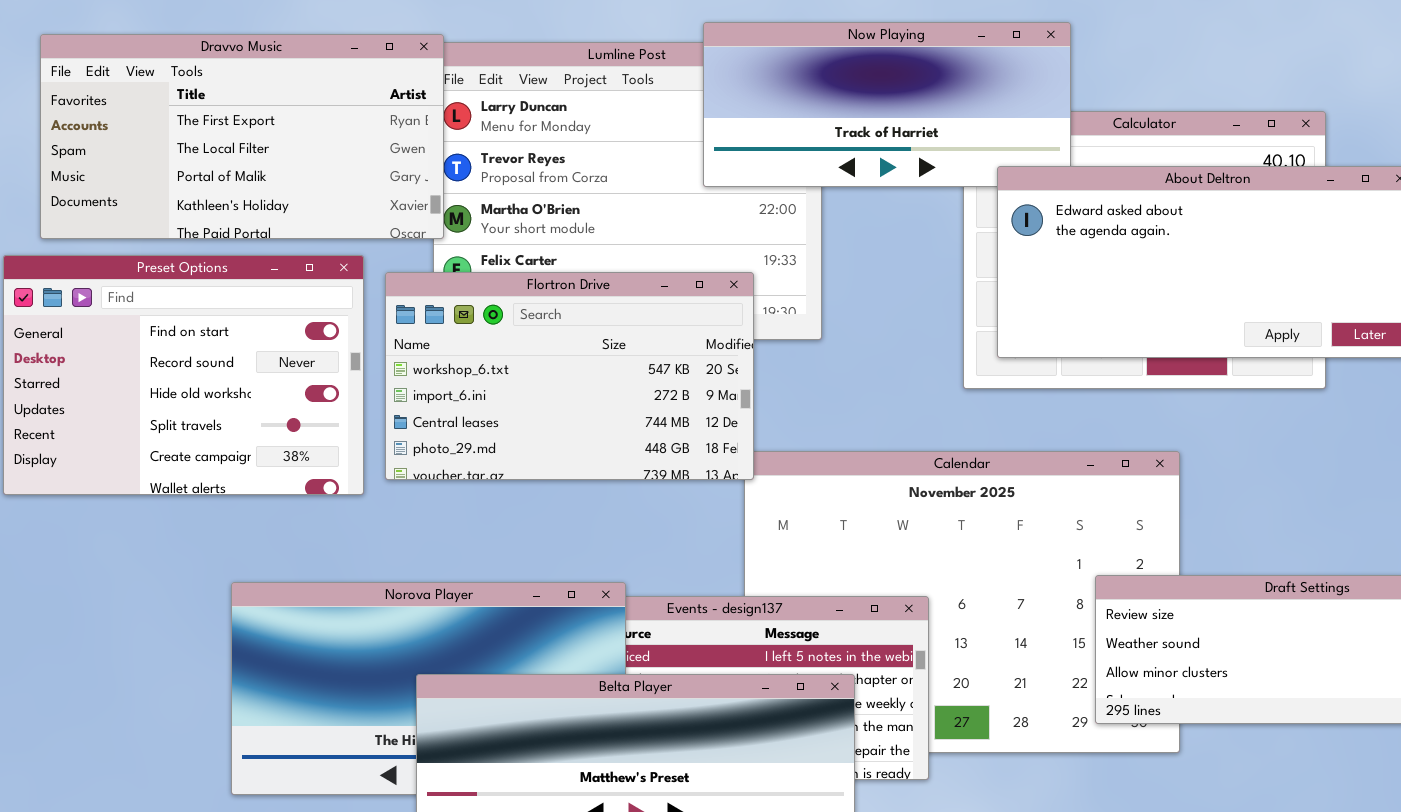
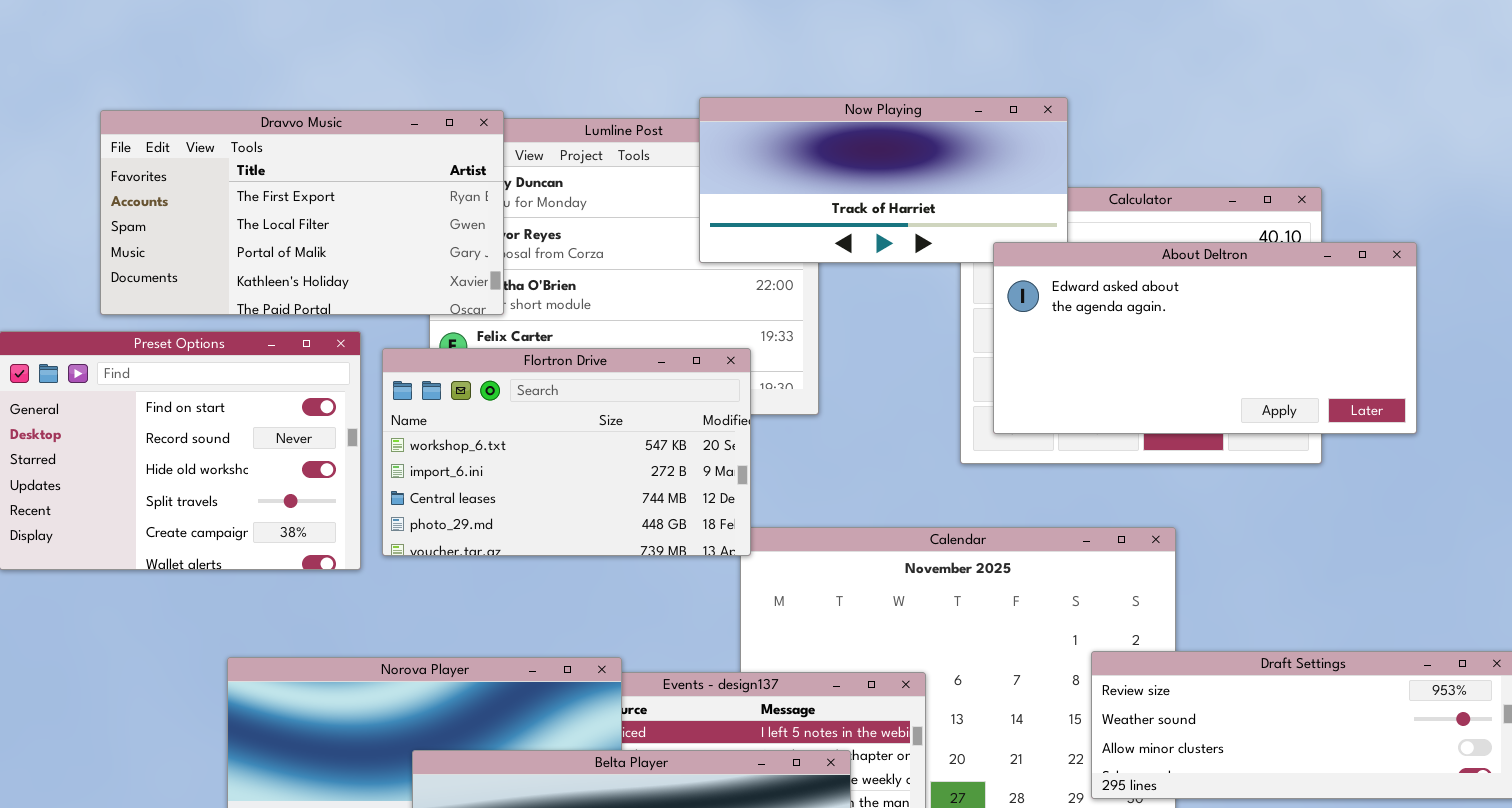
Dravvo Music: [40,34,444,239] -> [100,110,504,315], moved

